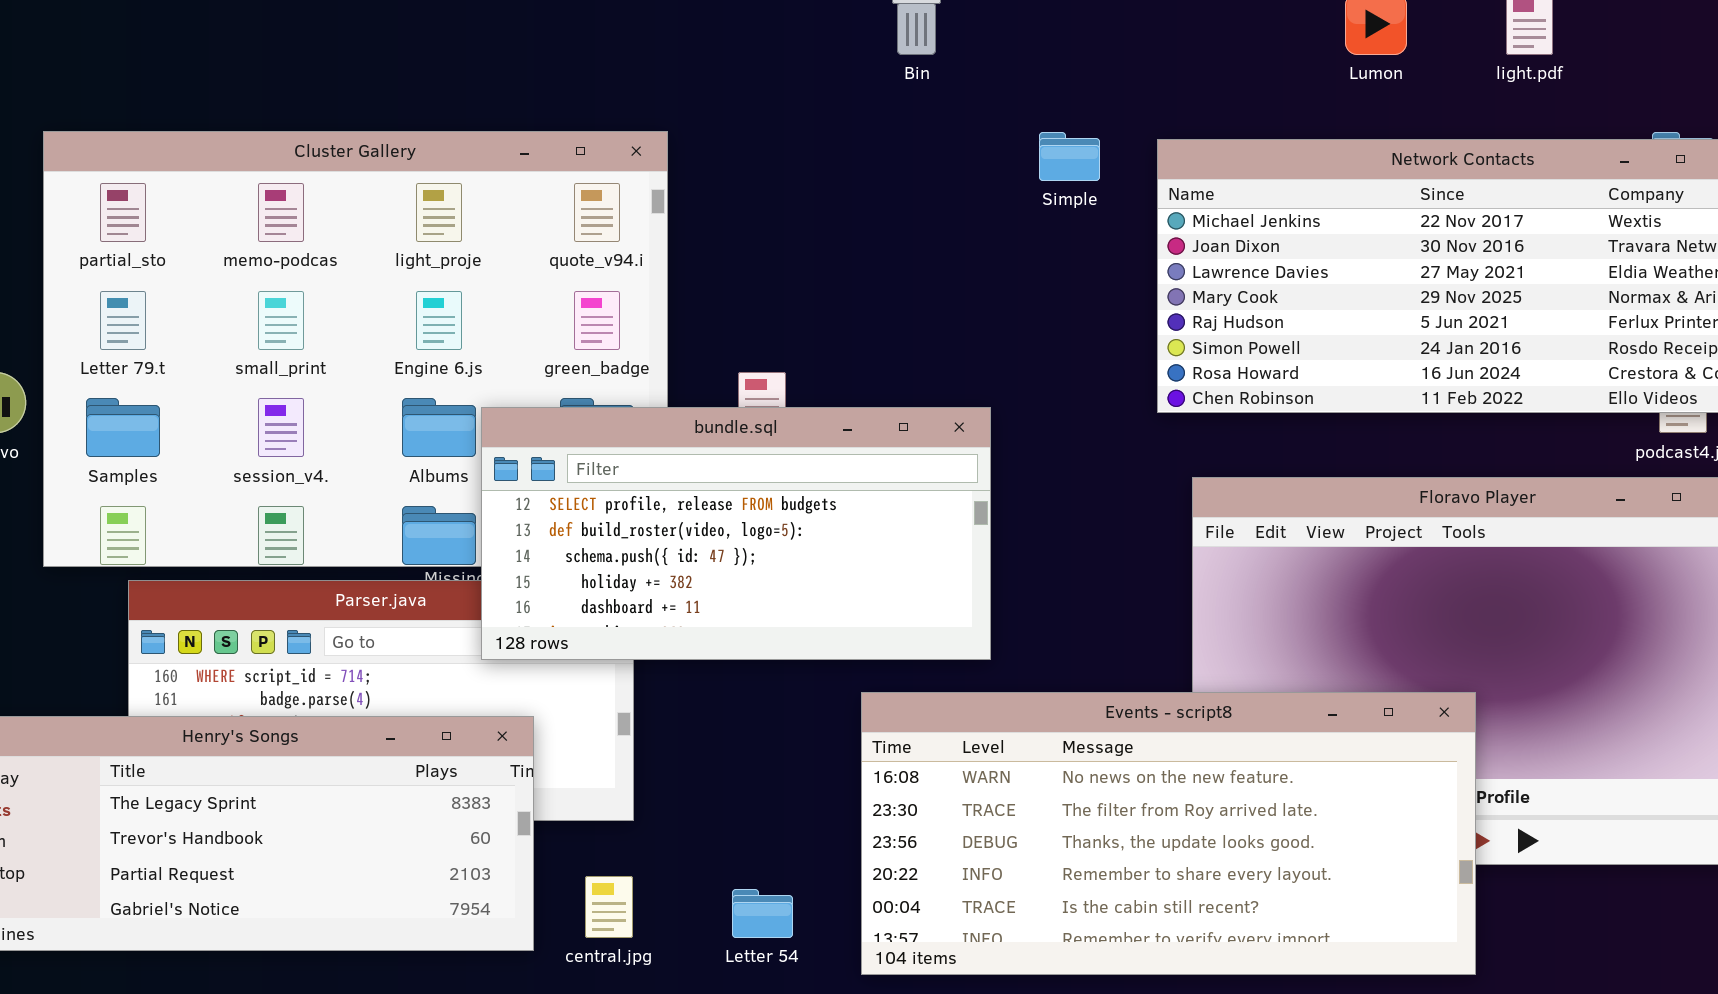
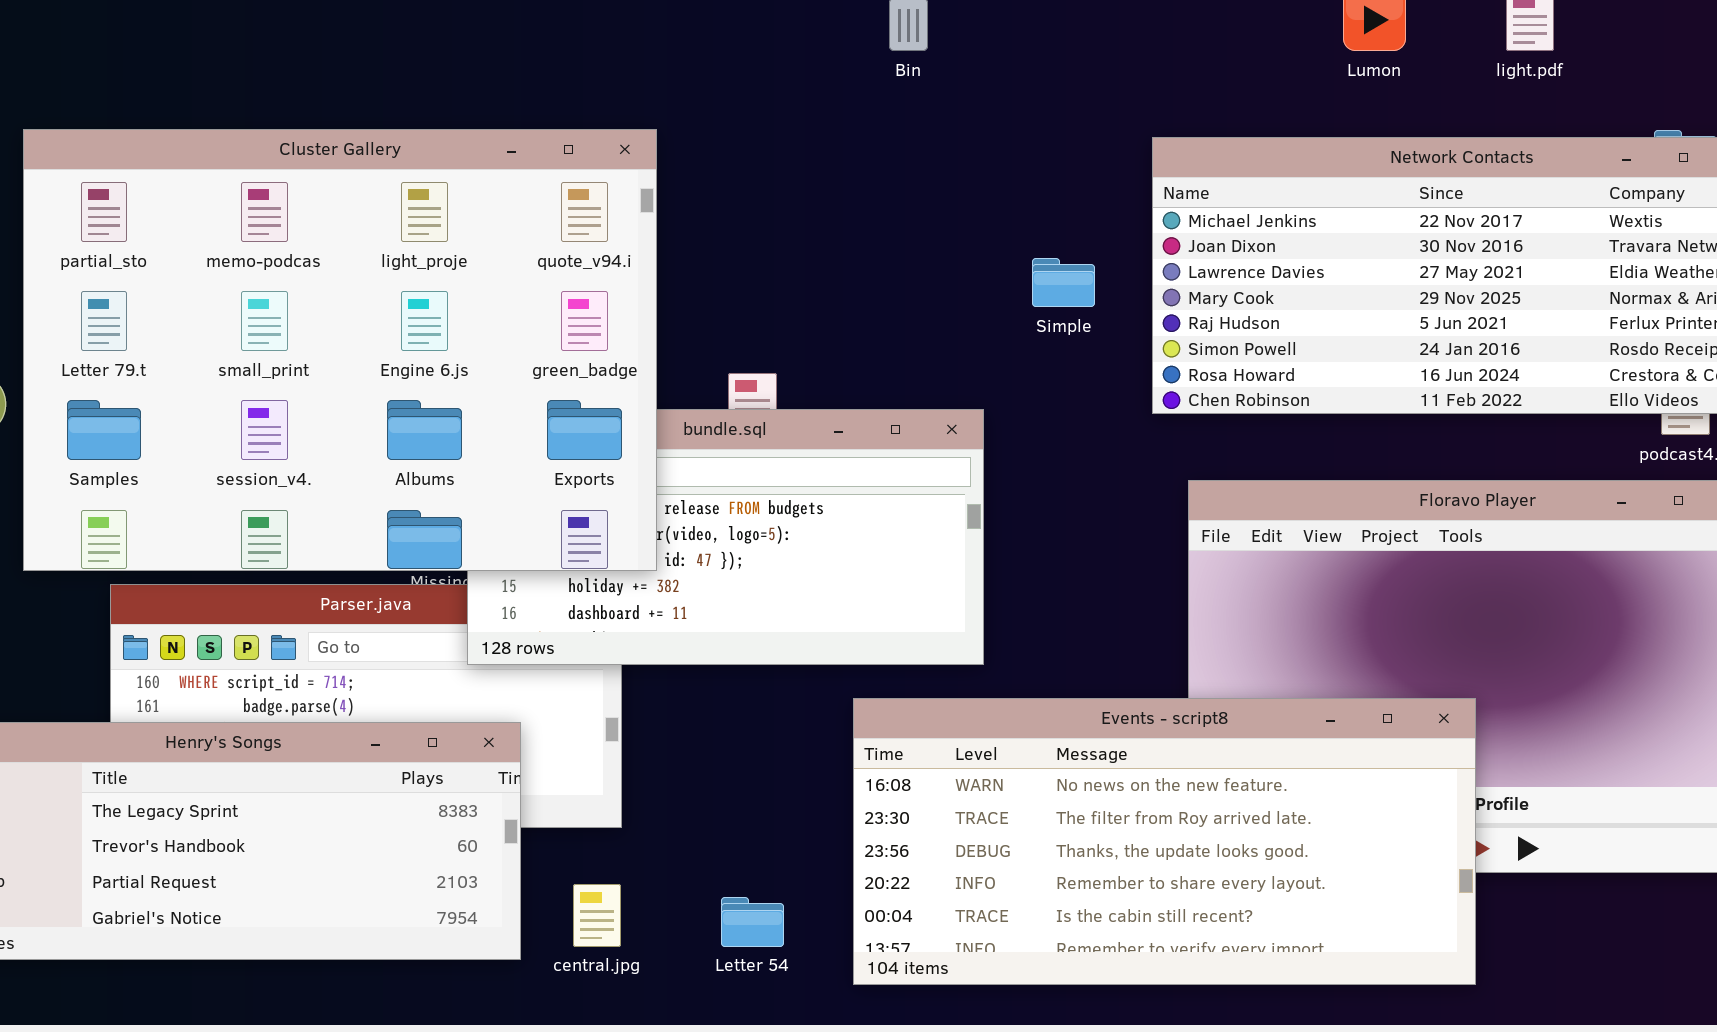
Cluster Gallery: [43,131,668,567] -> [23,129,657,571], raised
Simple: [1039,132,1100,181] -> [1032,258,1095,307], moved

